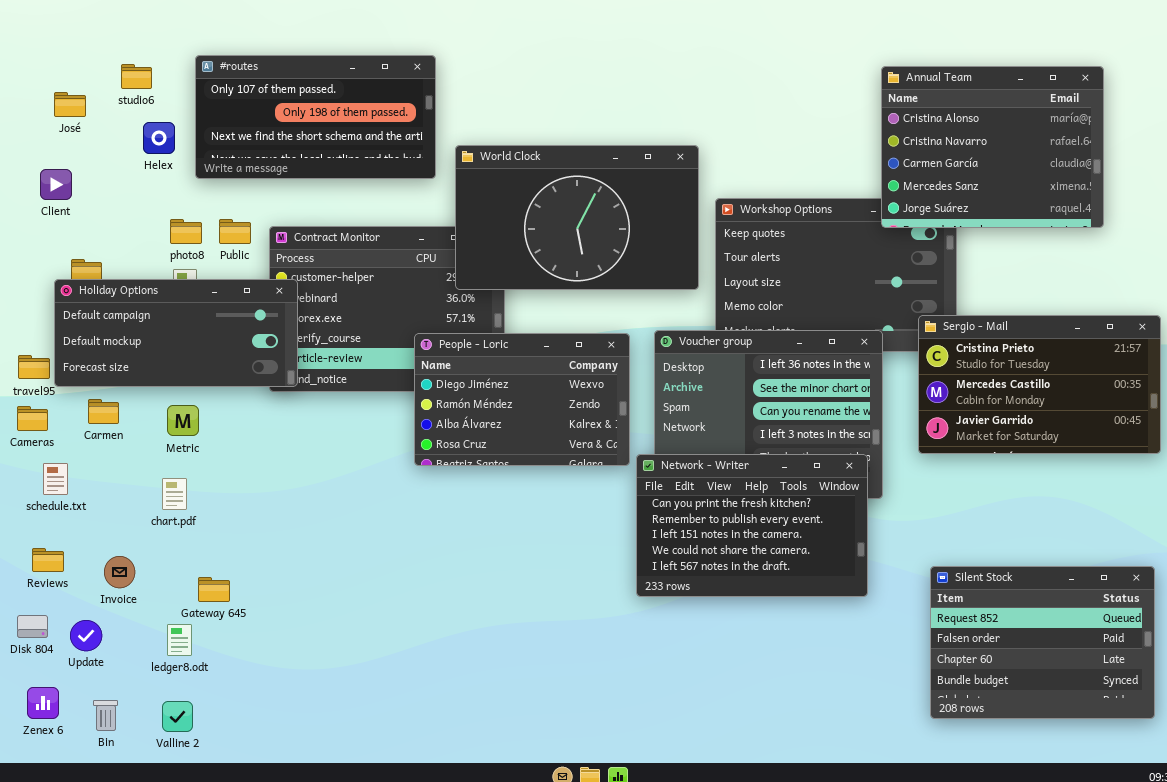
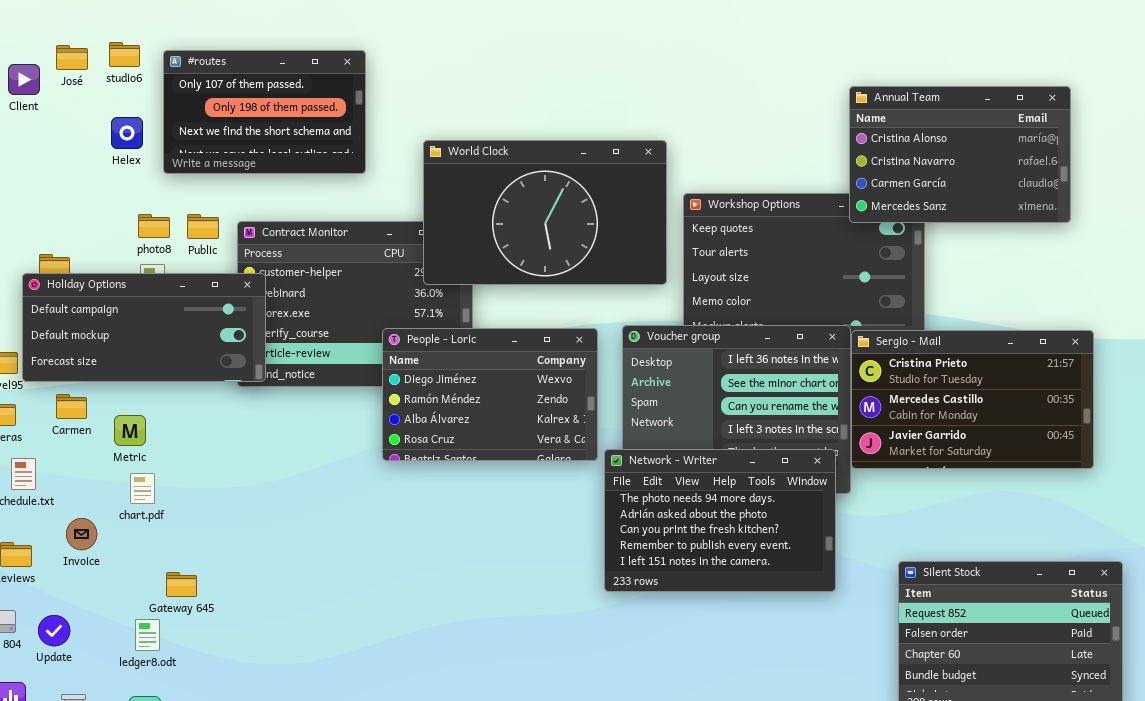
#routes: [195,55,436,179] -> [163,50,366,174], resized
studio6: [121,64,152,89] -> [109,42,140,67], moved
Annual Team: [881,66,1104,228] -> [849,86,1071,223], resized
José: [54,92,86,117] -> [56,45,88,70], moved
Client: [40,169,72,200] -> [8,64,40,95], moved
Sergio - Mail: [918,315,1161,454] -> [851,330,1094,469], moved
Metric: [167,405,199,436] -> [114,415,146,446], moved
Network - Writer: [636,454,868,597] -> [604,449,836,592], scrolled up 2 rows
Invoice: [104,556,135,588] -> [66,518,97,550], moved

